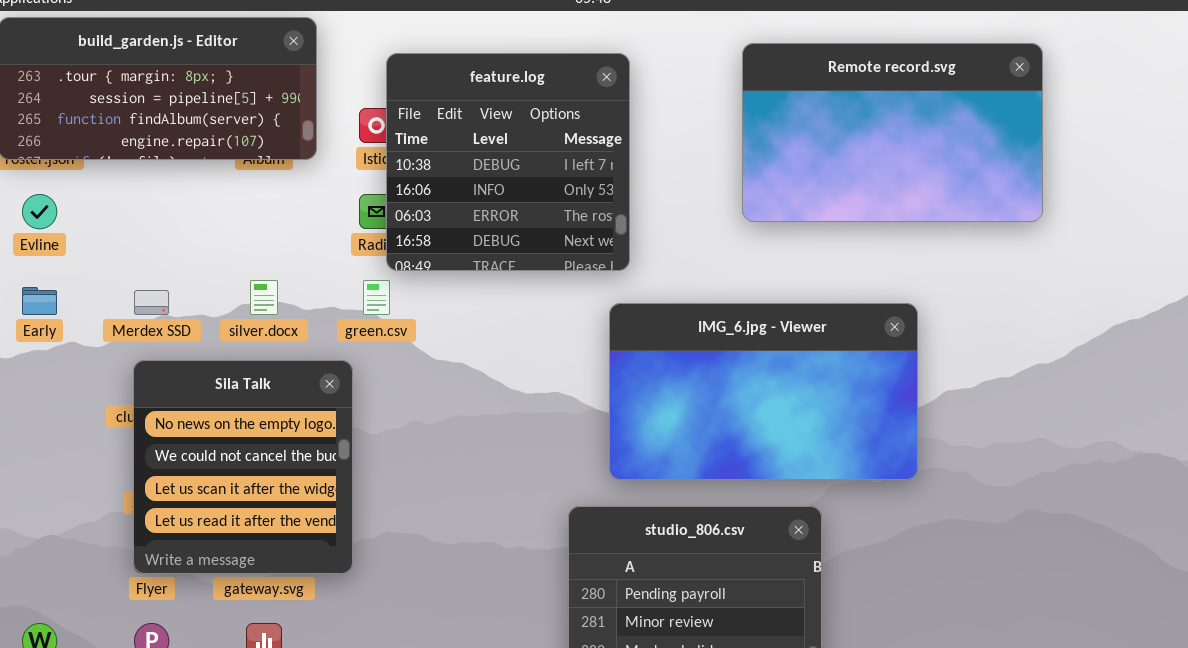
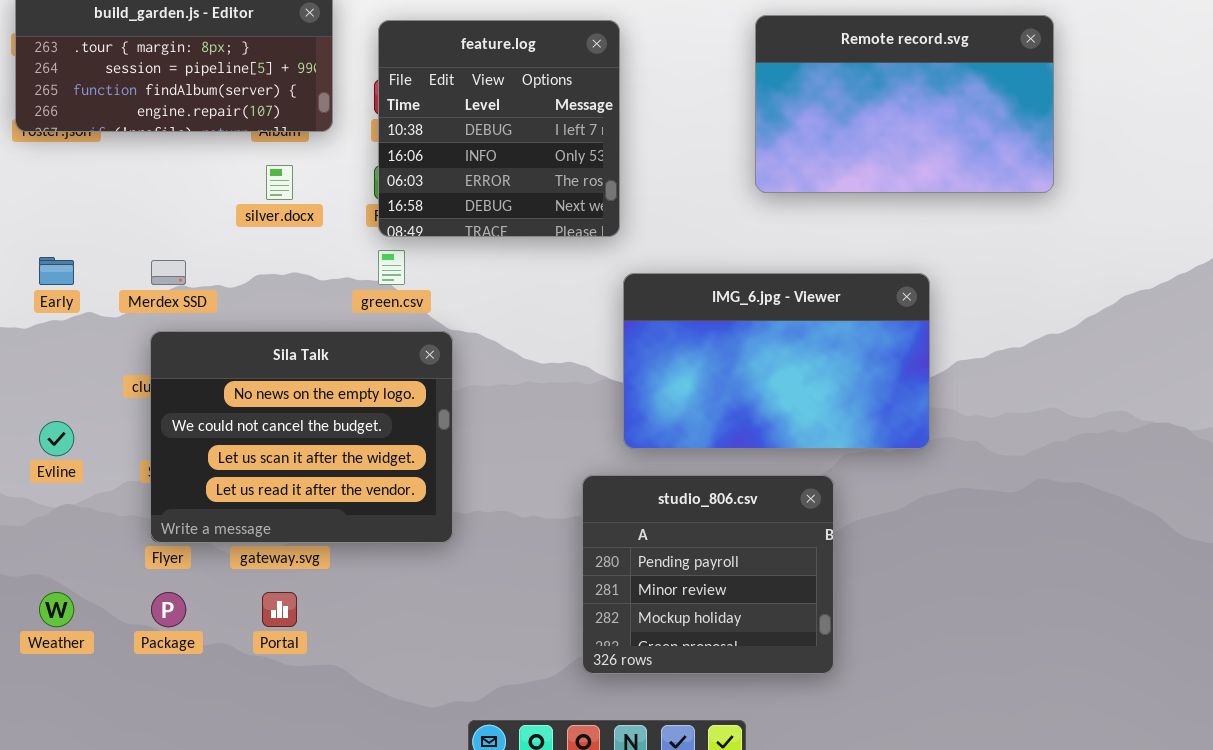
feature.log: [386,53,630,271] -> [378,20,620,237], moved
Evline: [22,194,57,229] -> [39,421,74,456], moved
silver.docx: [250,280,278,315] -> [266,165,293,200], moved
Sila Talk: [133,360,353,574] -> [150,331,453,543], resized

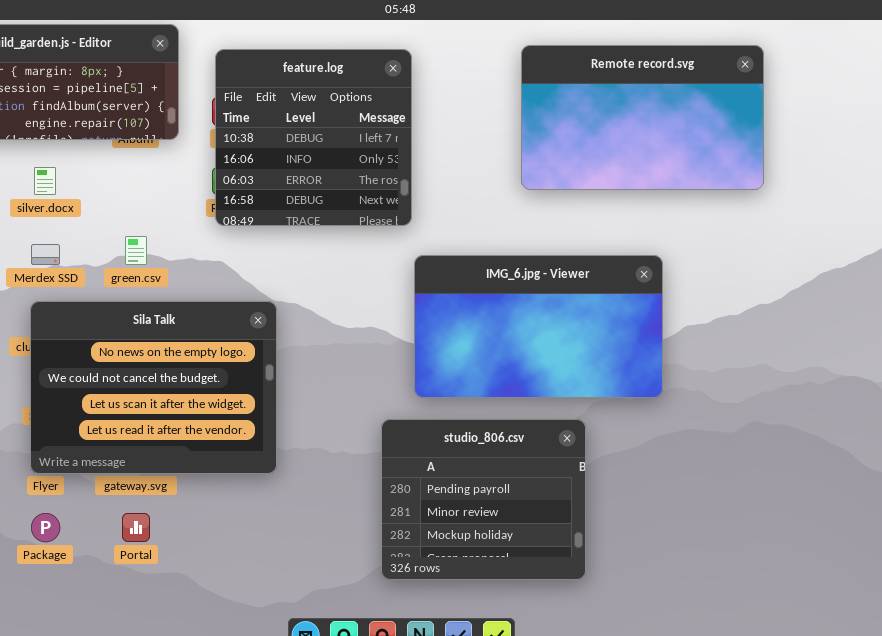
silver.docx: [266,165,293,200] -> [34,167,56,195], moved
green.csv: [378,250,405,285] -> [125,236,147,265], moved

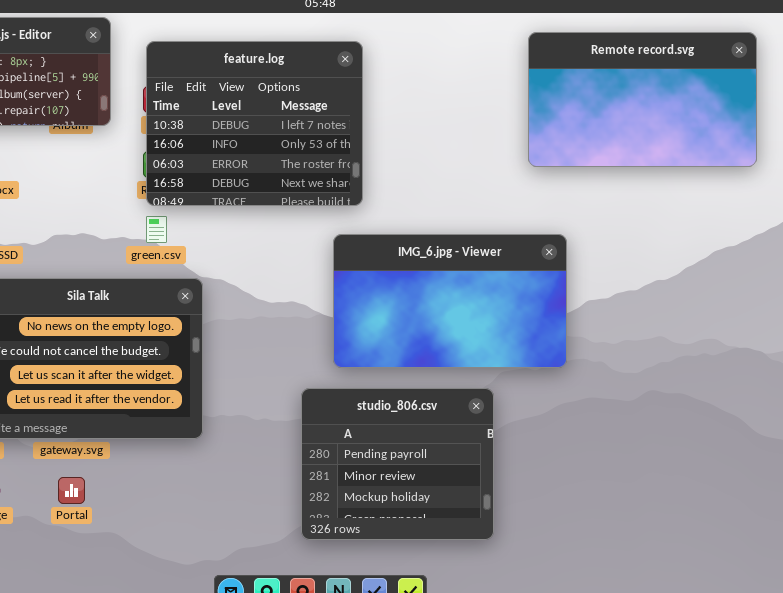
Remote record.svg: [521,45,764,190] -> [528,32,757,167], moved
feature.log: [215,49,412,226] -> [146,41,363,206], resized
green.csv: [125,236,147,265] -> [146,216,167,243], moved

